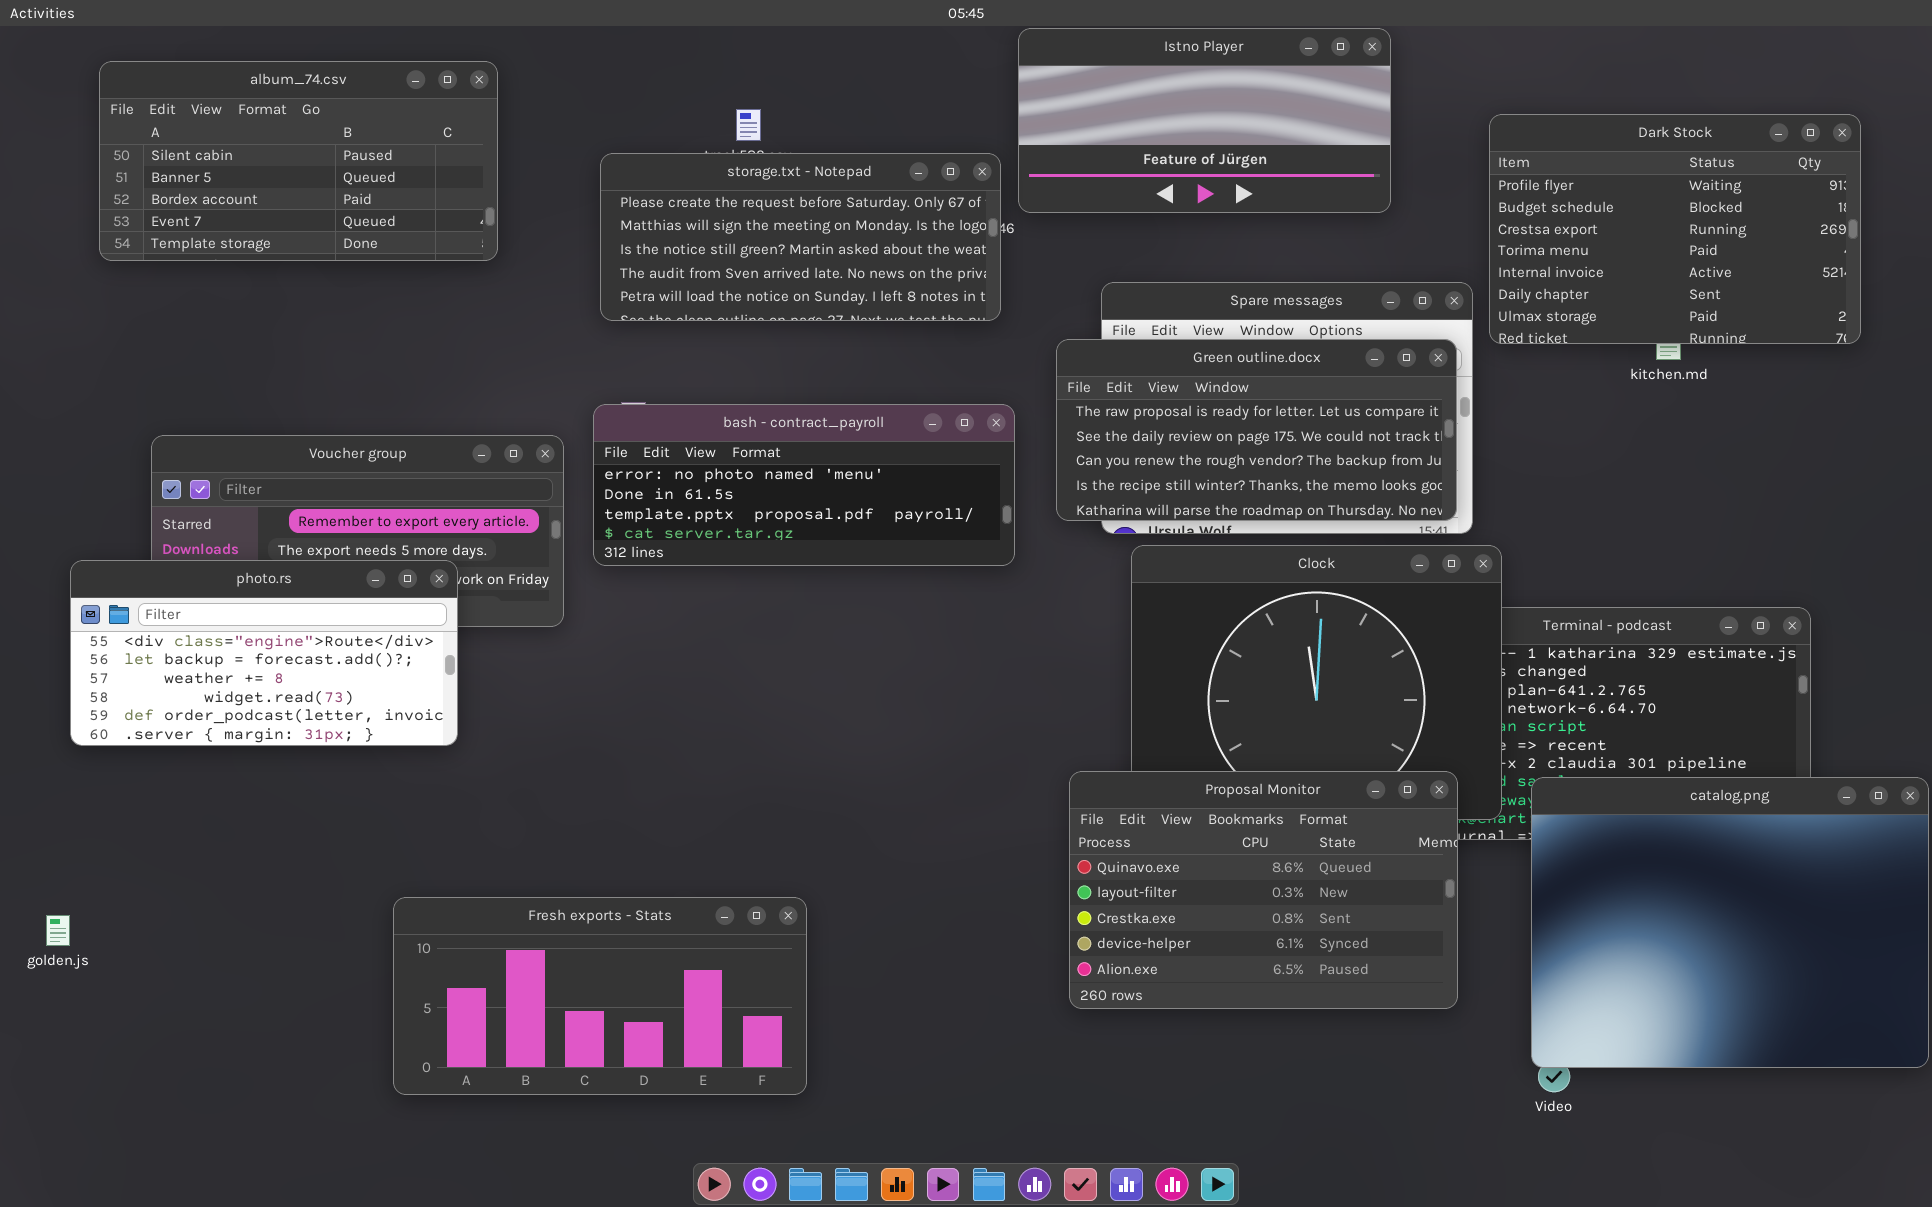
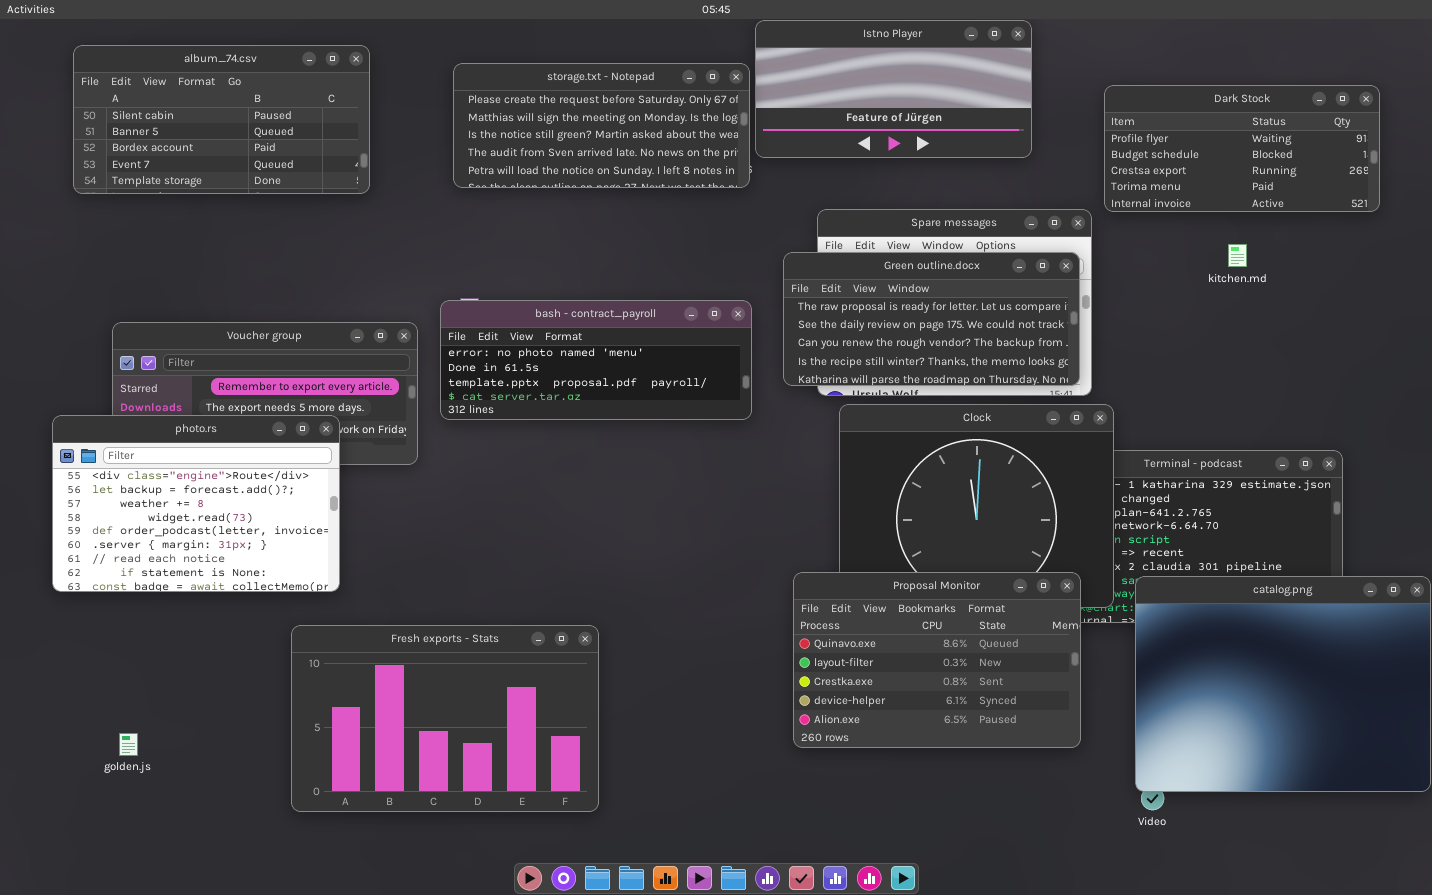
Dark Stock: [1489,114,1861,344] -> [1104,85,1380,212], resized
storage.txt - Notepad: [600,153,1001,321] -> [453,63,750,188], moved
photo.rs: [70,560,458,746] -> [52,415,340,592], resized
Fresh exports - Stats: [393,897,807,1095] -> [291,625,599,812], resized
golden.js: [46,915,70,946] -> [119,733,138,756], moved

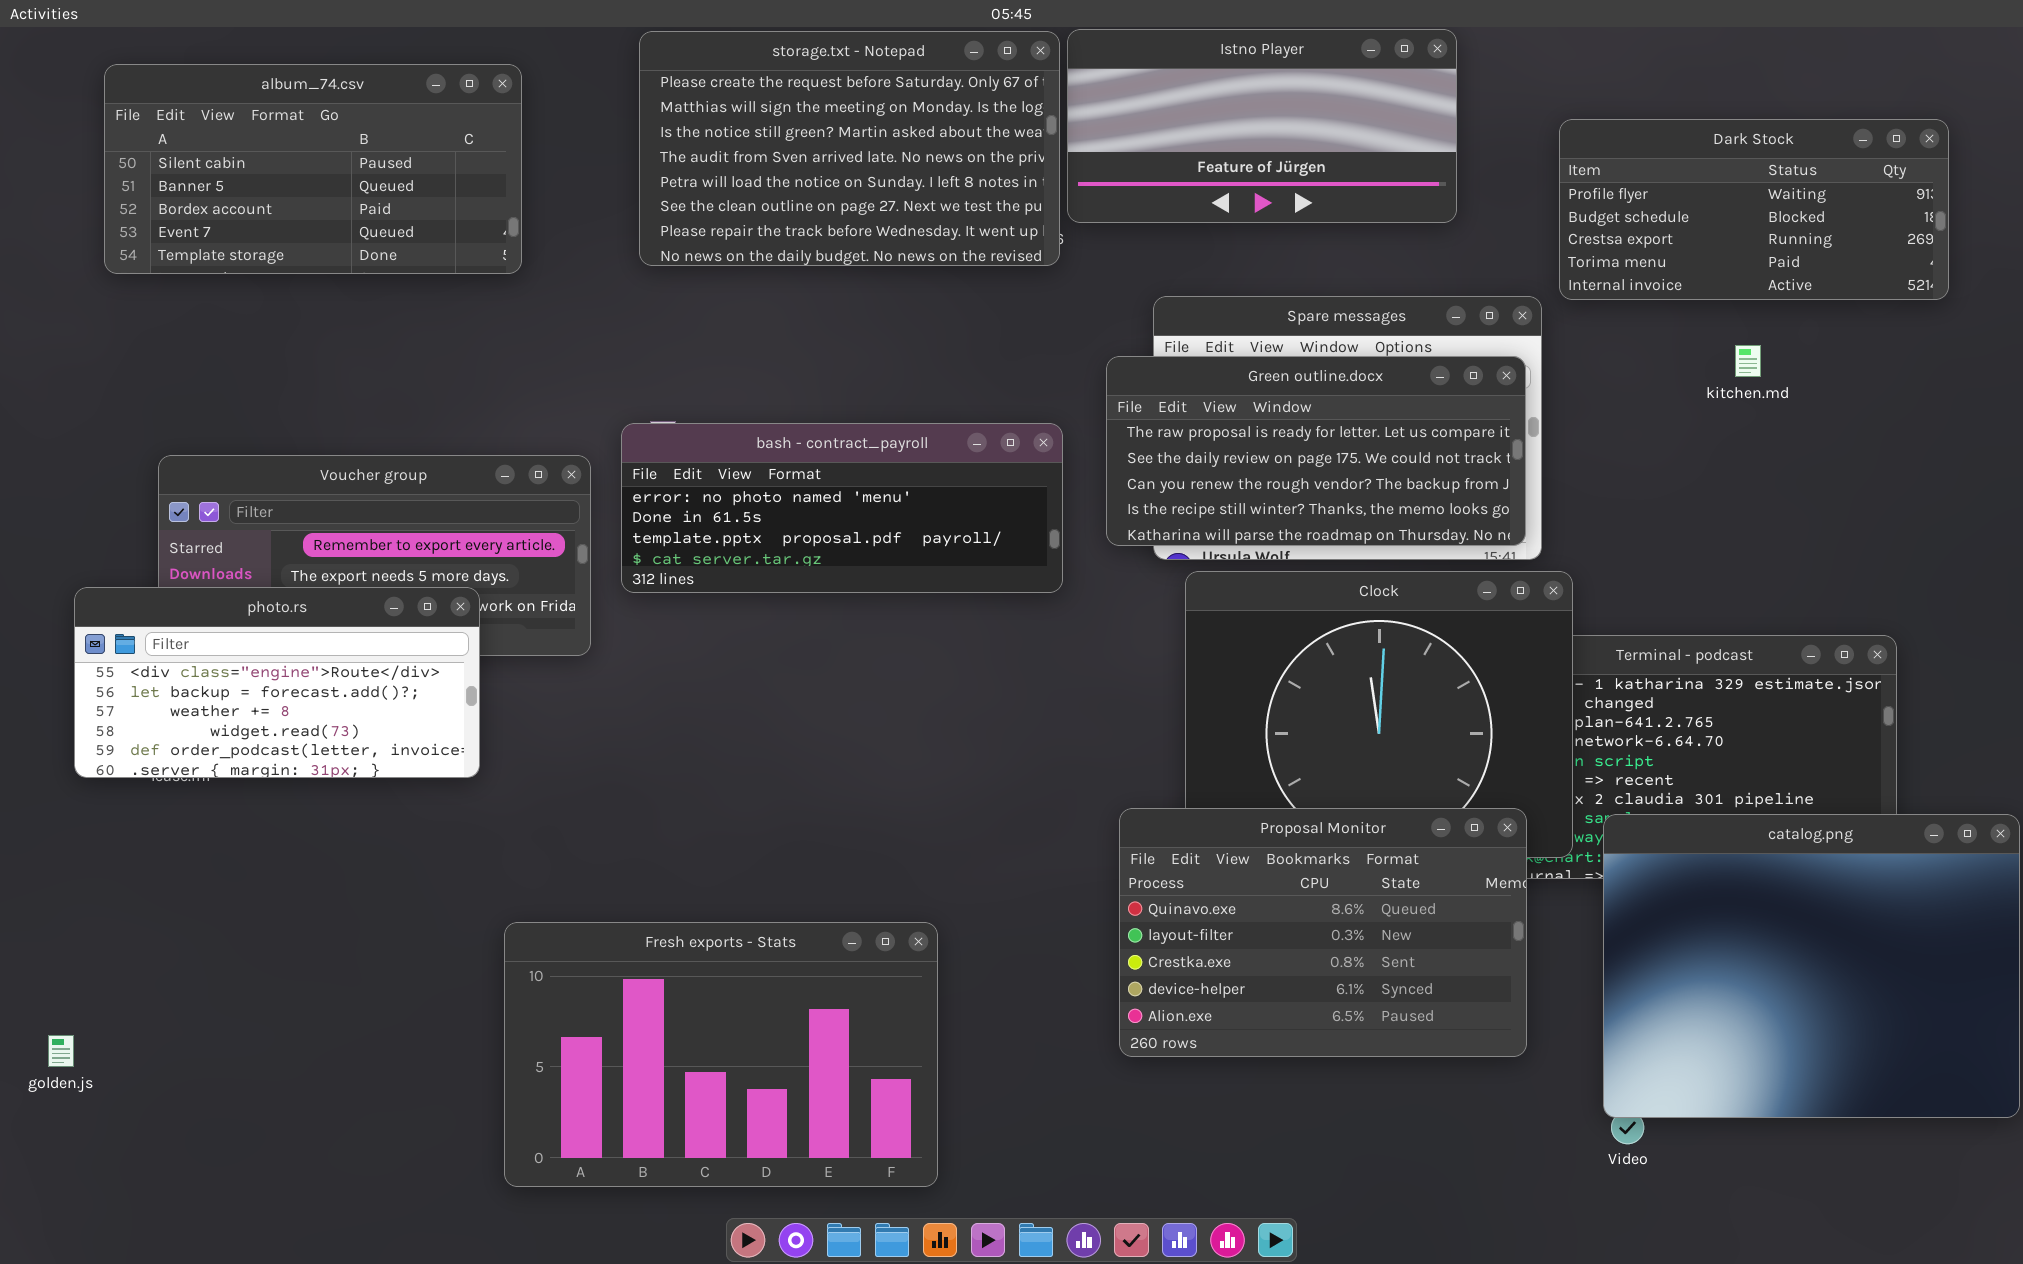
storage.txt - Notepad: [453,63,750,188] -> [639,31,1060,266], resized
photo.rs: [52,415,340,592] -> [74,587,480,778], resized
Fresh exports - Stats: [291,625,599,812] -> [504,922,938,1187], moved
golden.js: [119,733,138,756] -> [48,1035,74,1067], moved

